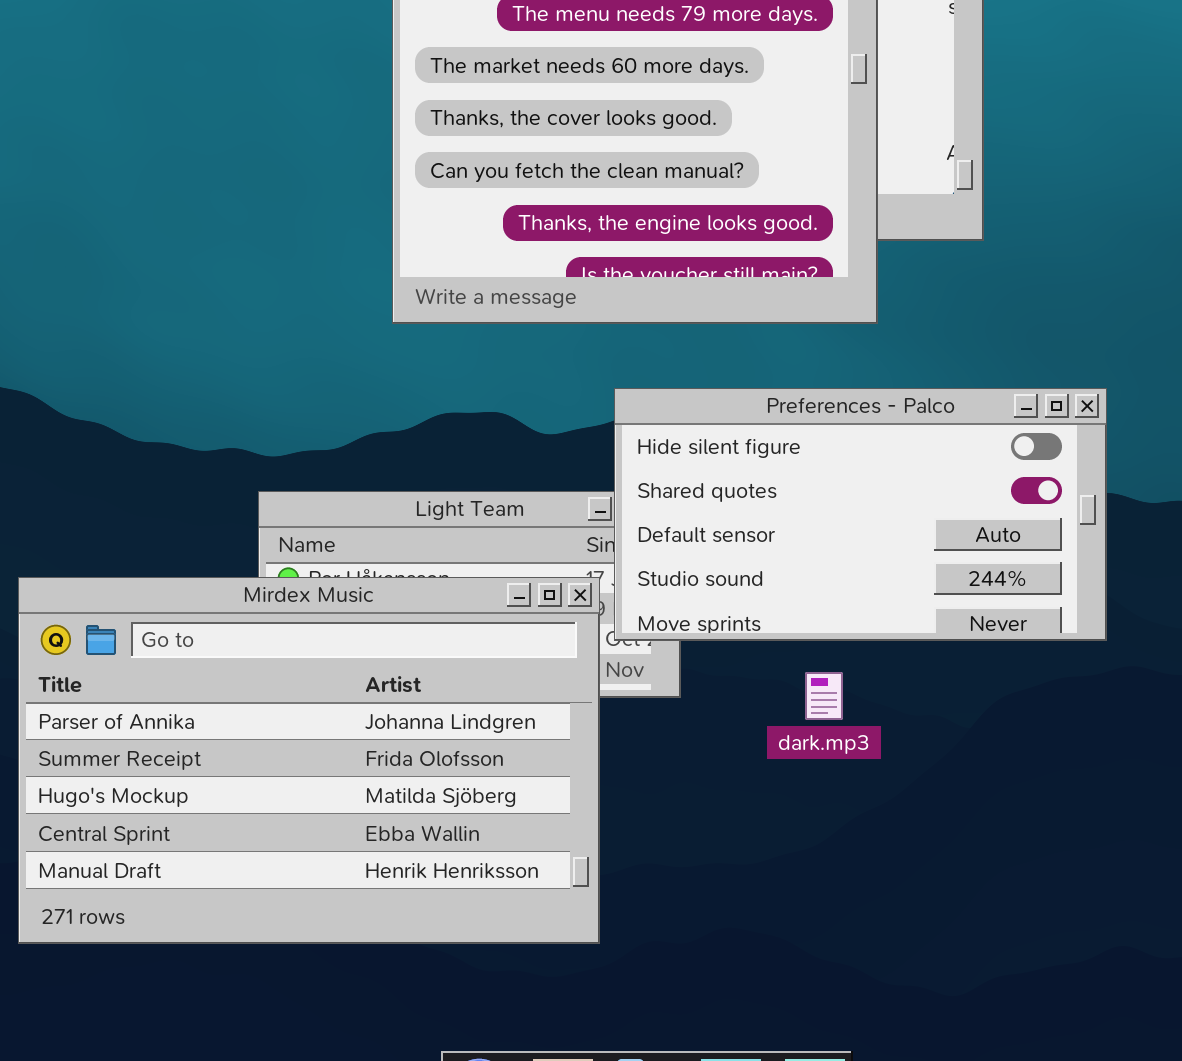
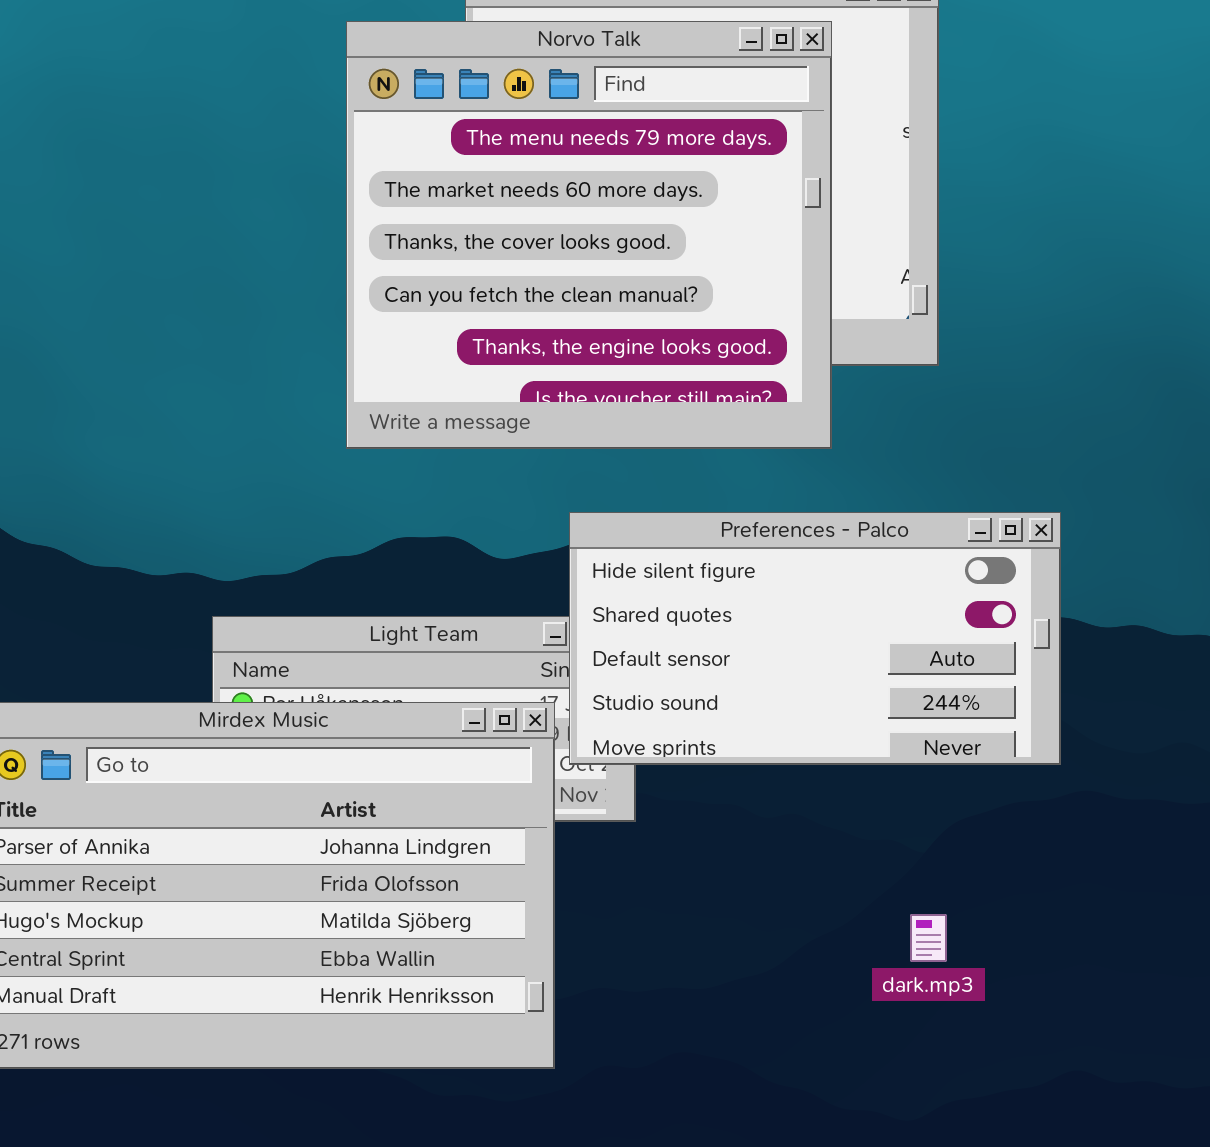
dark.mp3: [805,672,843,720] -> [910,914,947,962], moved

